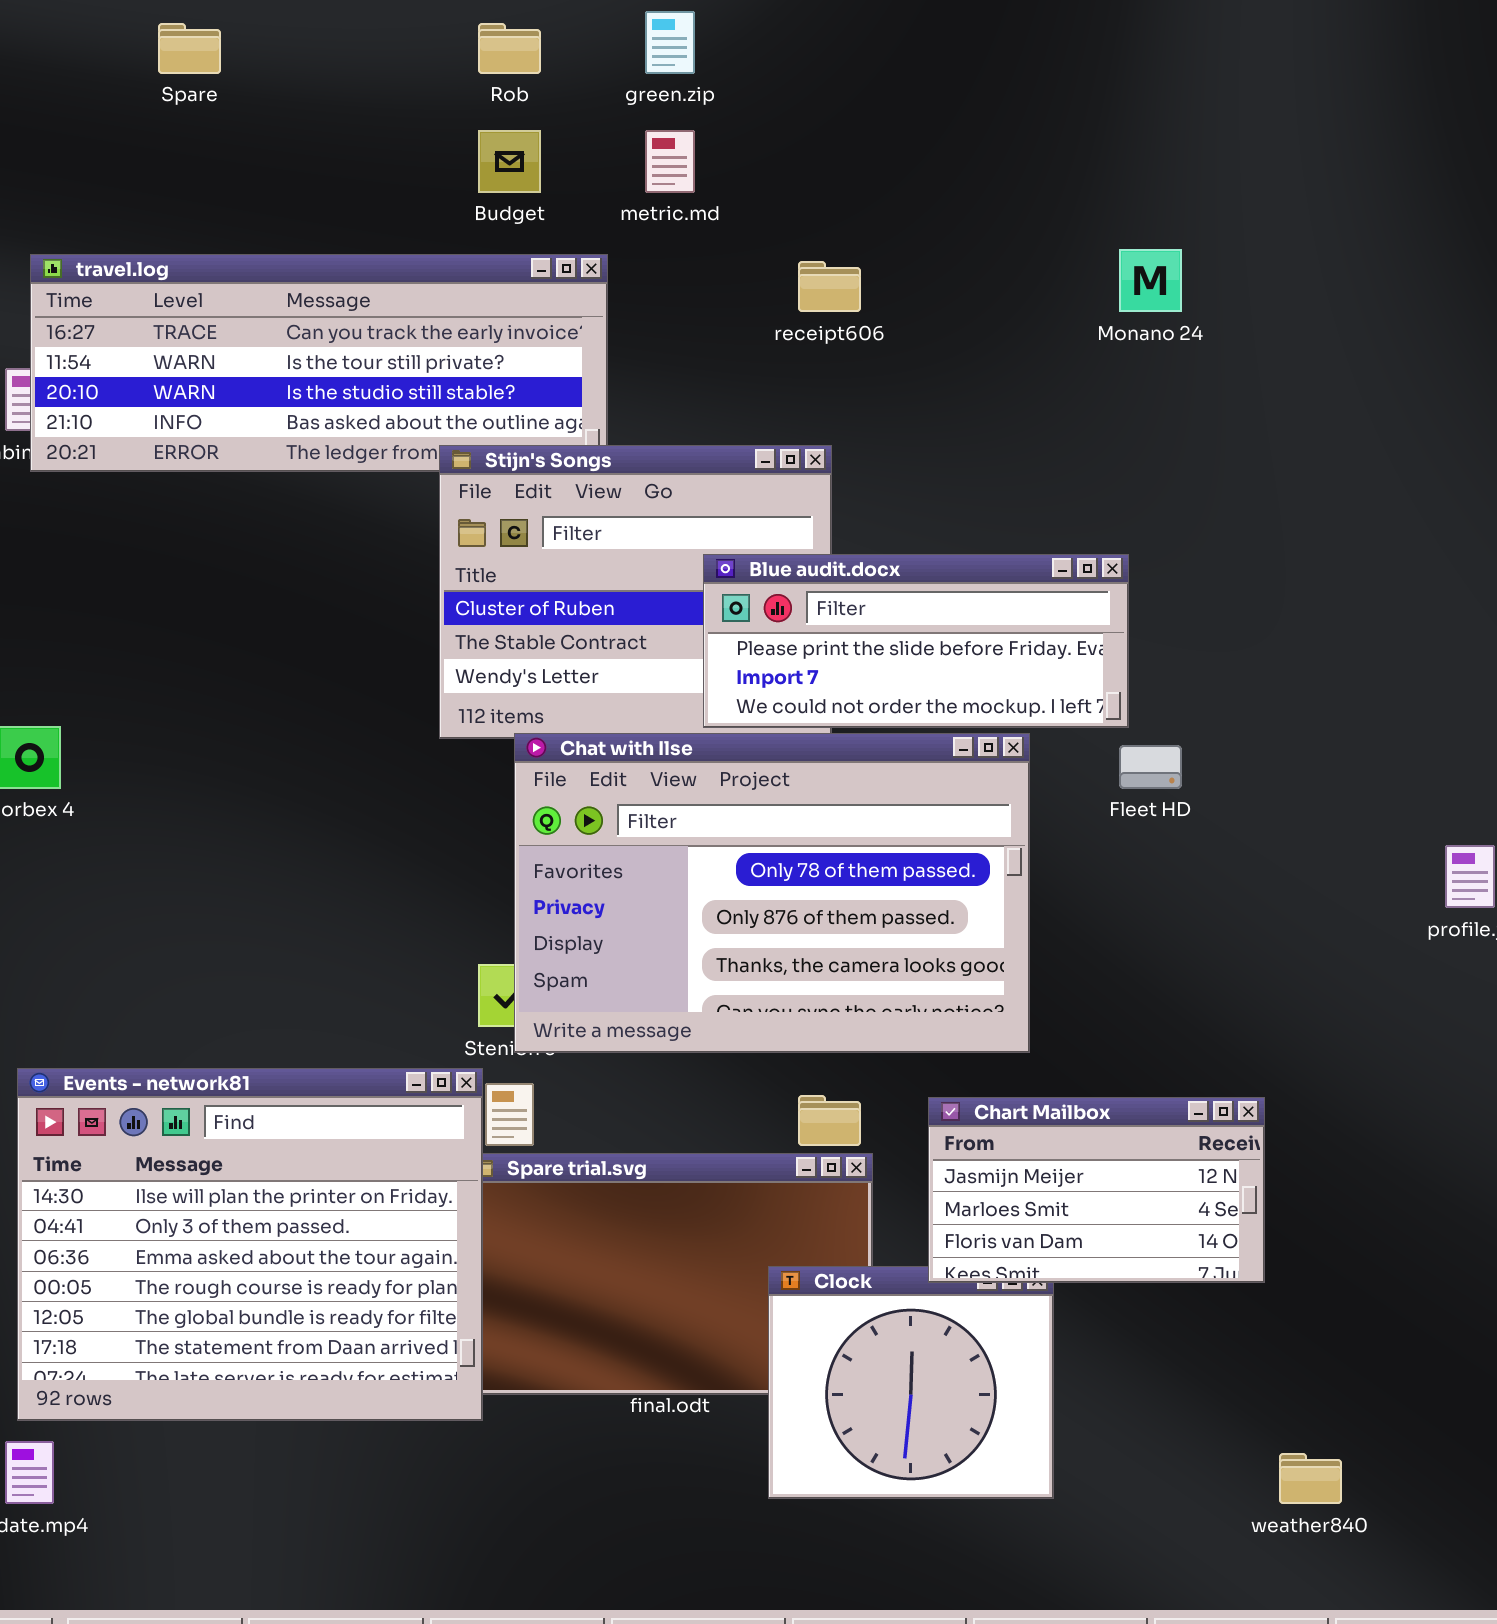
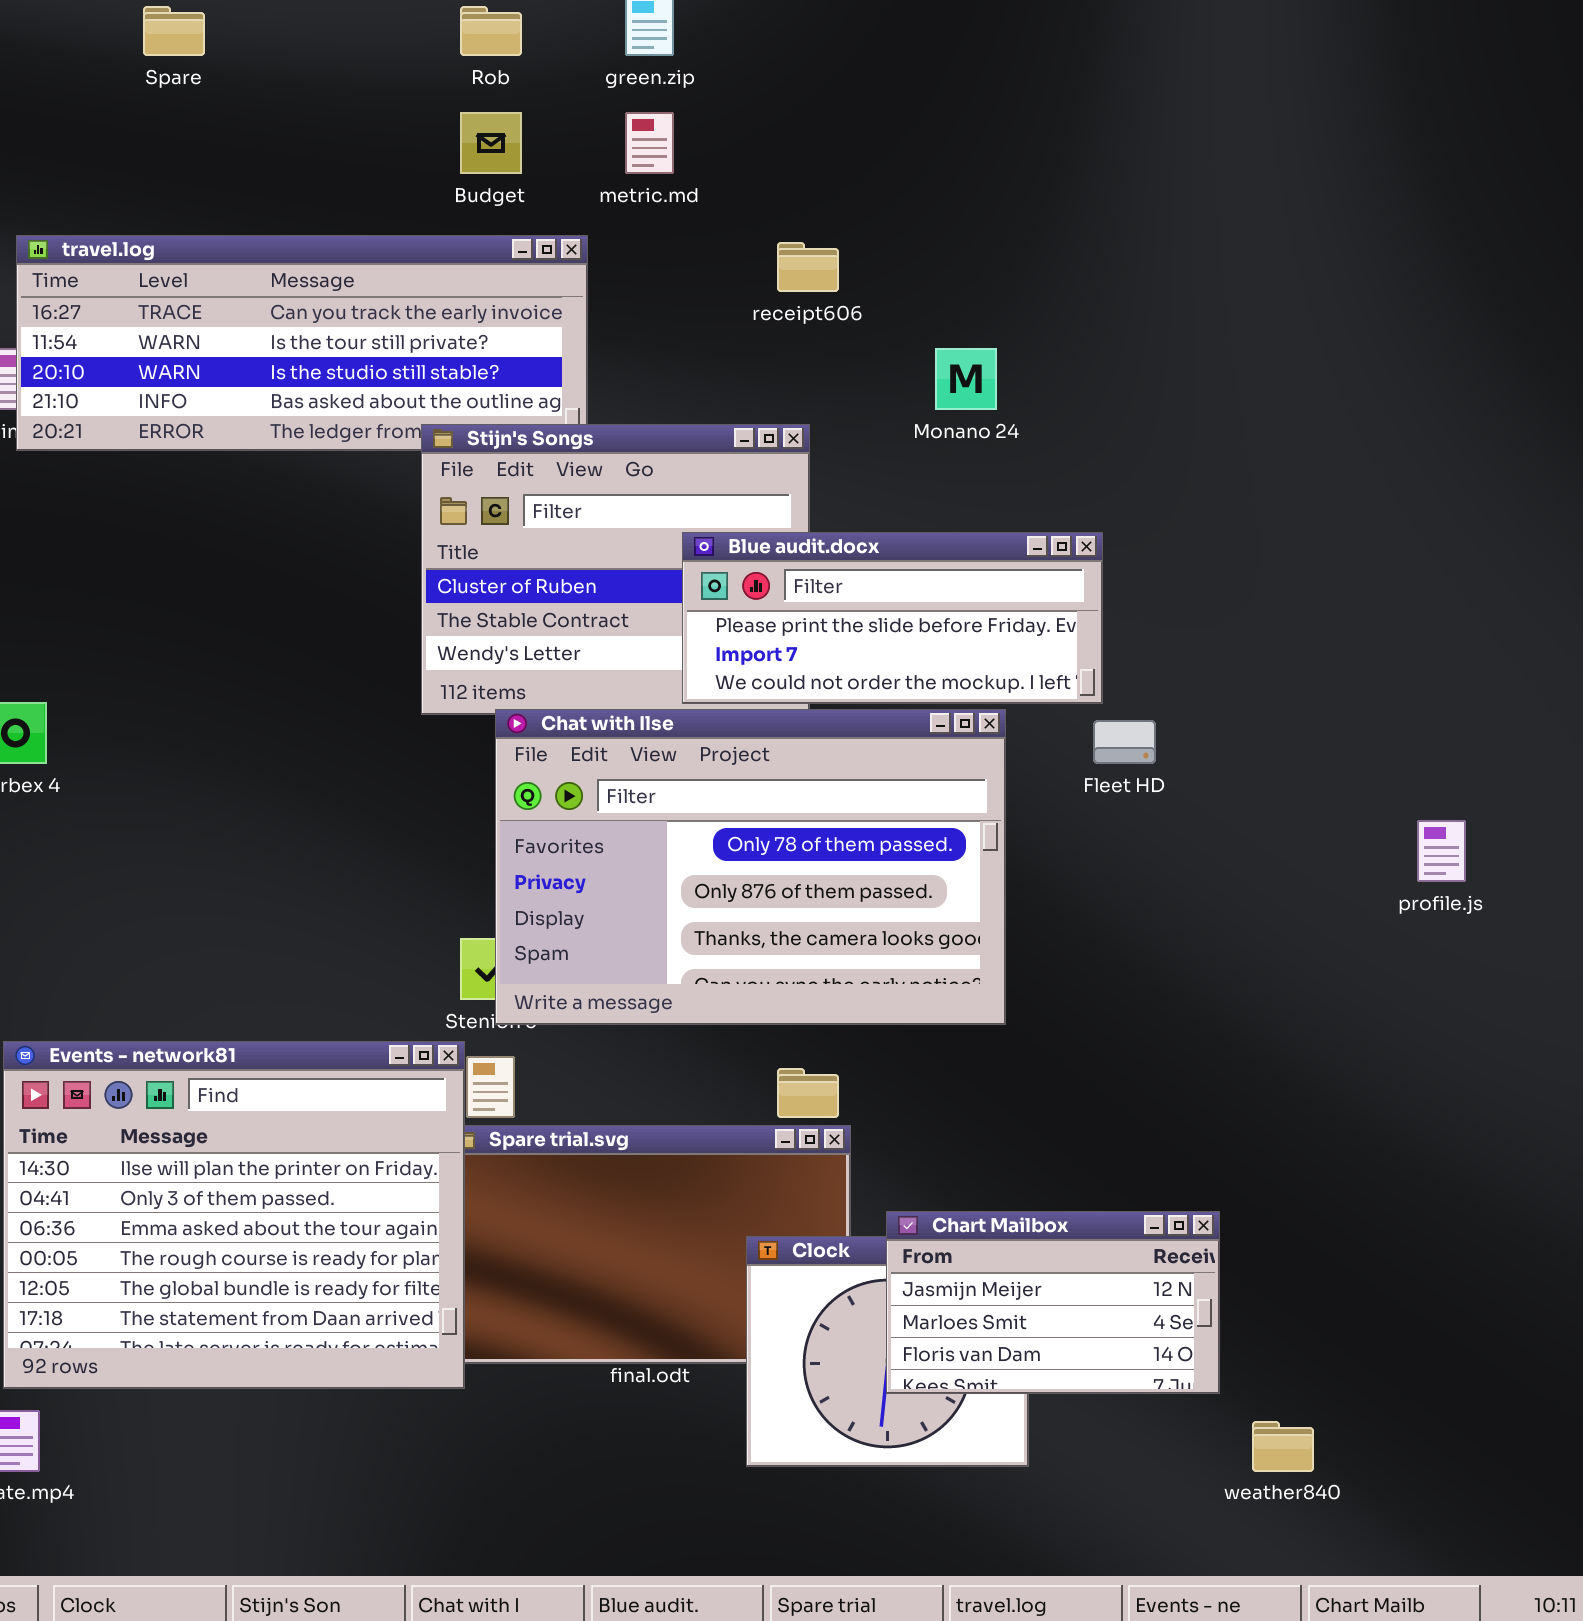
Monano 24: [1119,249,1182,312] -> [935,348,997,410], moved
Chart Mailbox: [928,1097,1265,1283] -> [886,1211,1220,1394], moved

